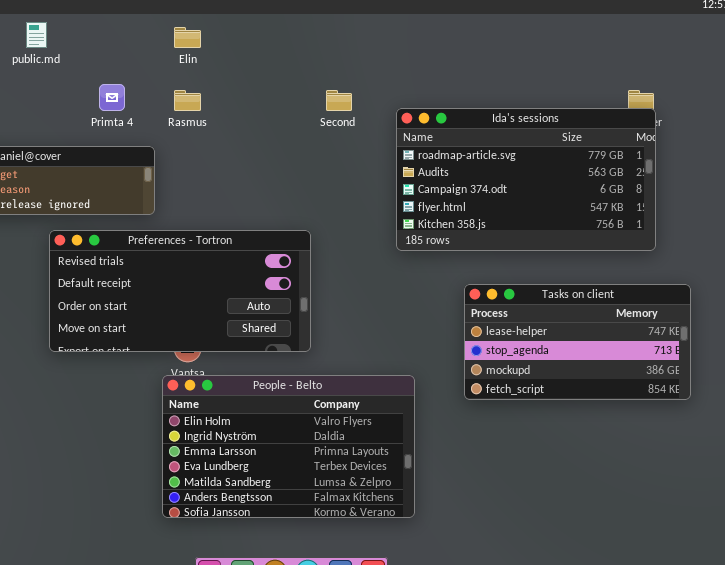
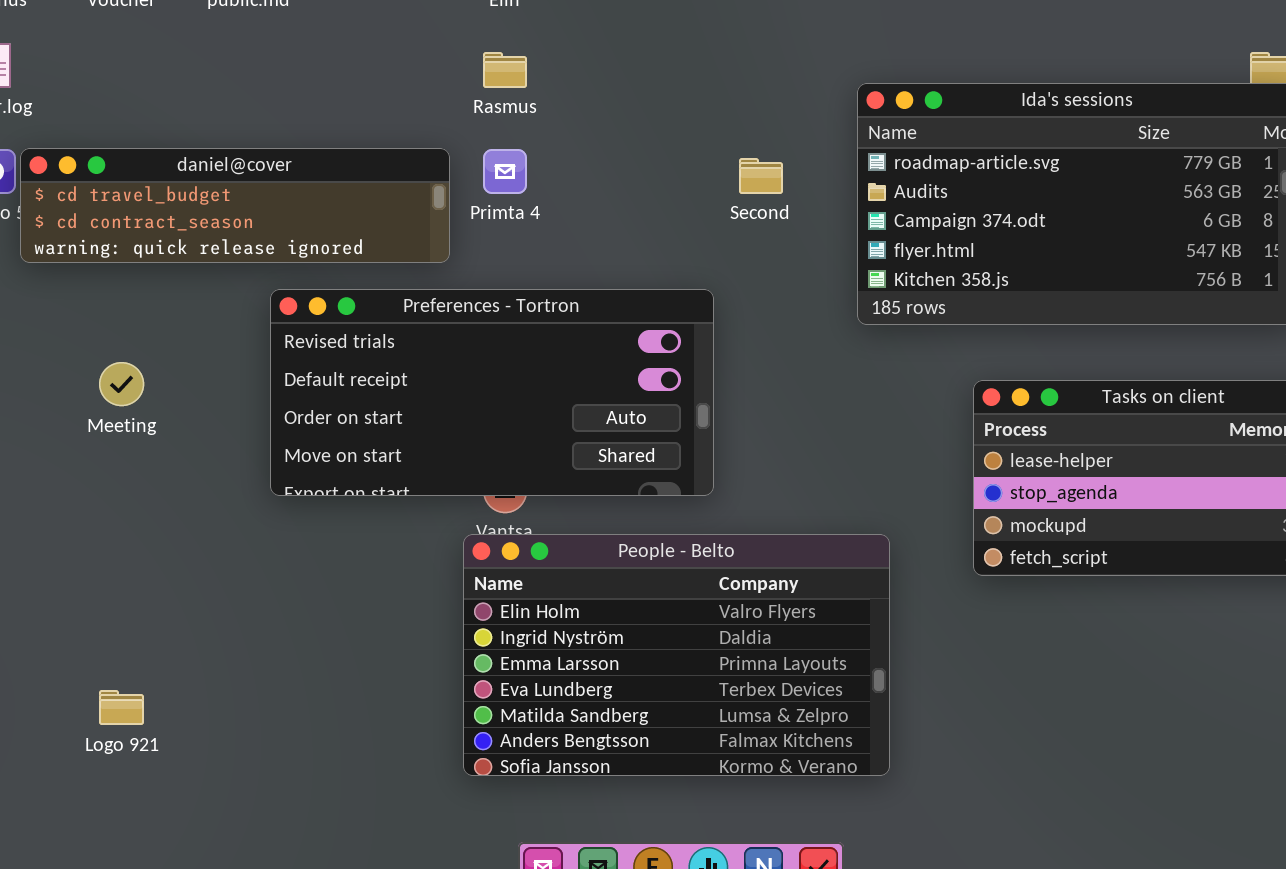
Primta 4: [99,84,125,111] -> [483,149,527,194], moved
Second: [326,90,352,111] -> [739,158,783,194], moved

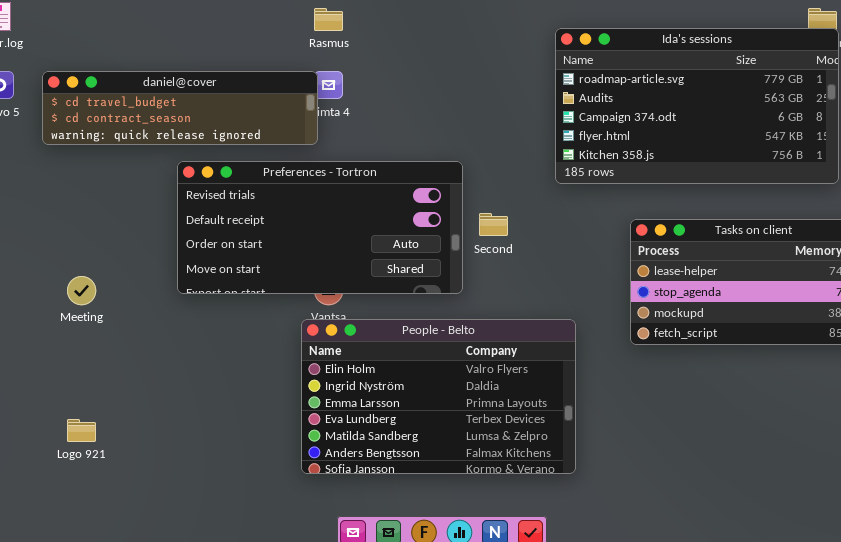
daniel@cover: [20,148,450,263] -> [42,71,318,145], moved
Second: [739,158,783,194] -> [479,213,508,236], moved
Meeting: [99,362,144,406] -> [67,276,96,305], moved

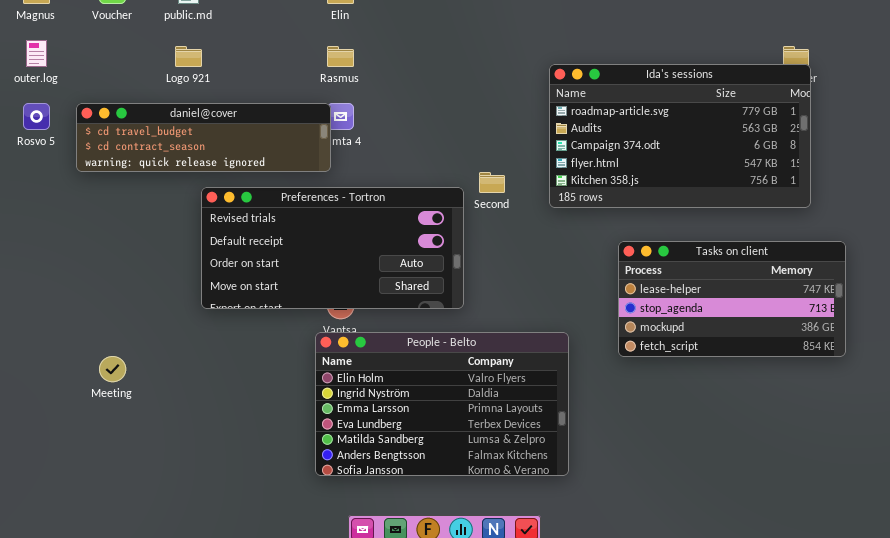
Second: [479,213,508,236] -> [479,172,505,193], moved
Meeting: [67,276,96,305] -> [99,356,126,382], moved
Logo 921: [67,419,96,442] -> [175,46,202,67], moved

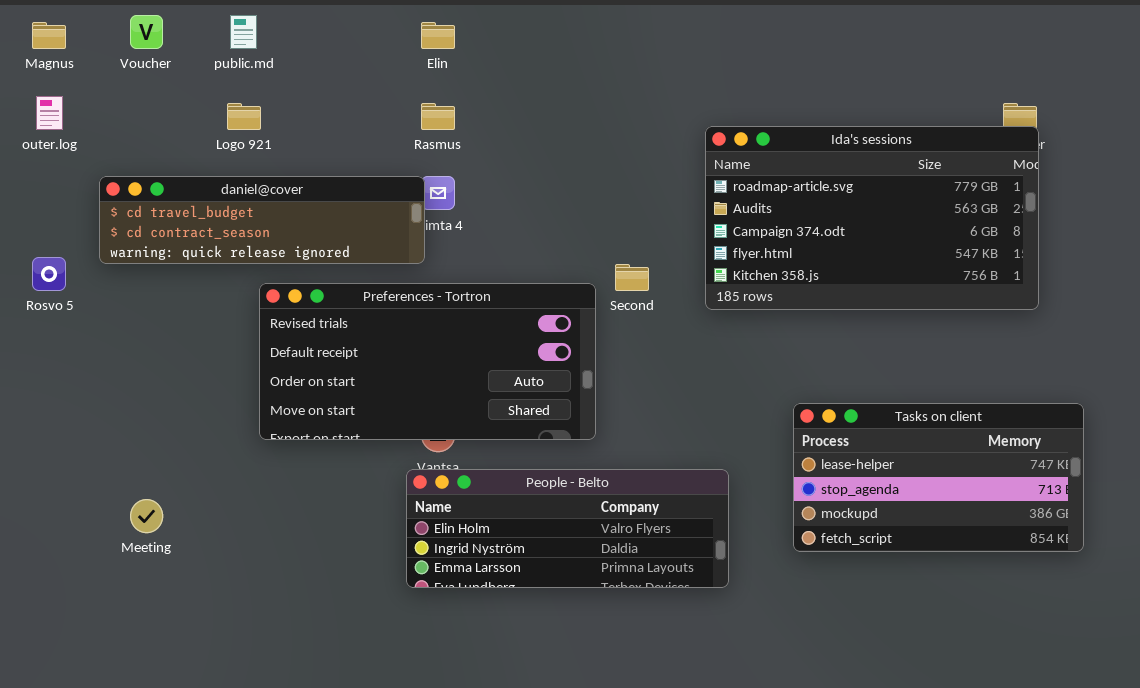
Rosvo 5: [23,103,50,130] -> [32,257,66,291], moved
Tasks on client: [618,241,846,357] -> [793,403,1084,552], moved
People - Belto: [315,332,569,476] -> [406,469,729,588], resized

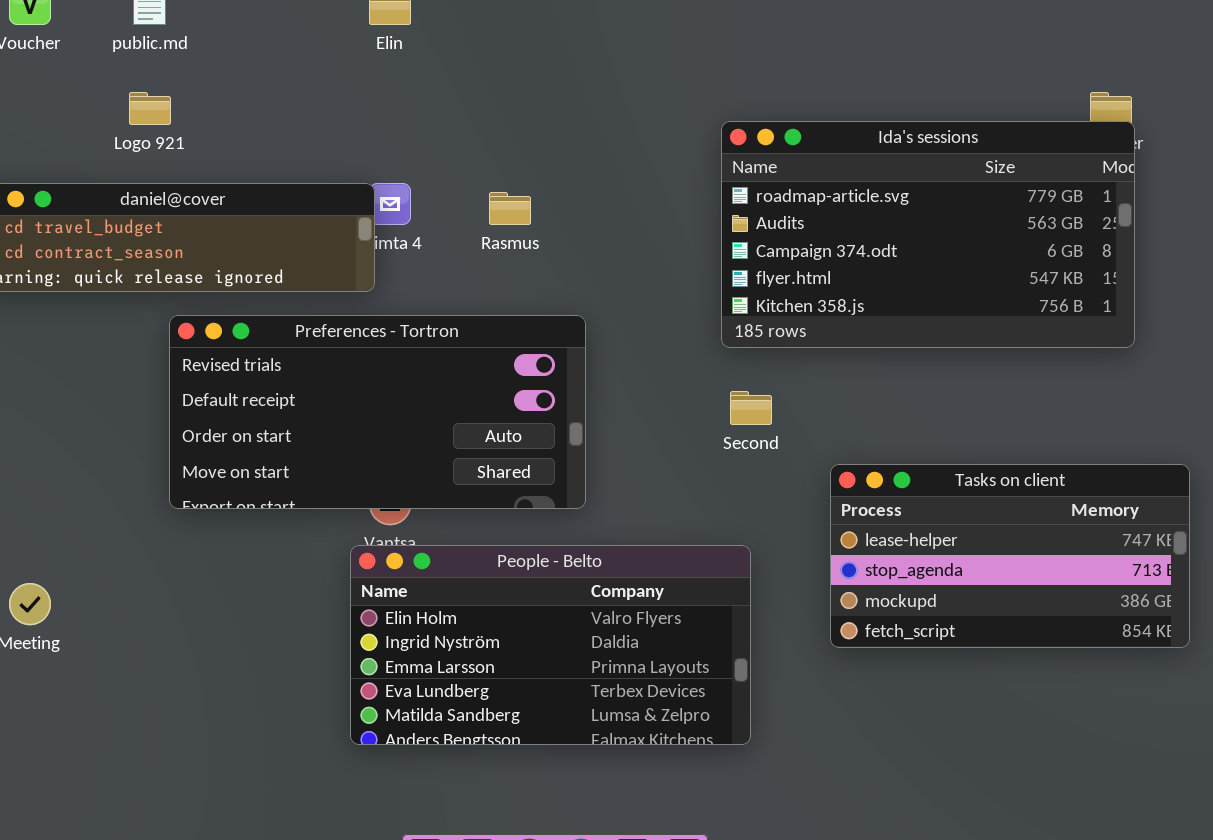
Rasmus: [421,103,455,130] -> [489,192,531,225], moved
Second: [615,264,649,291] -> [730,391,772,425], moved
People - Belto: [406,469,729,588] -> [350,545,751,745], resized

